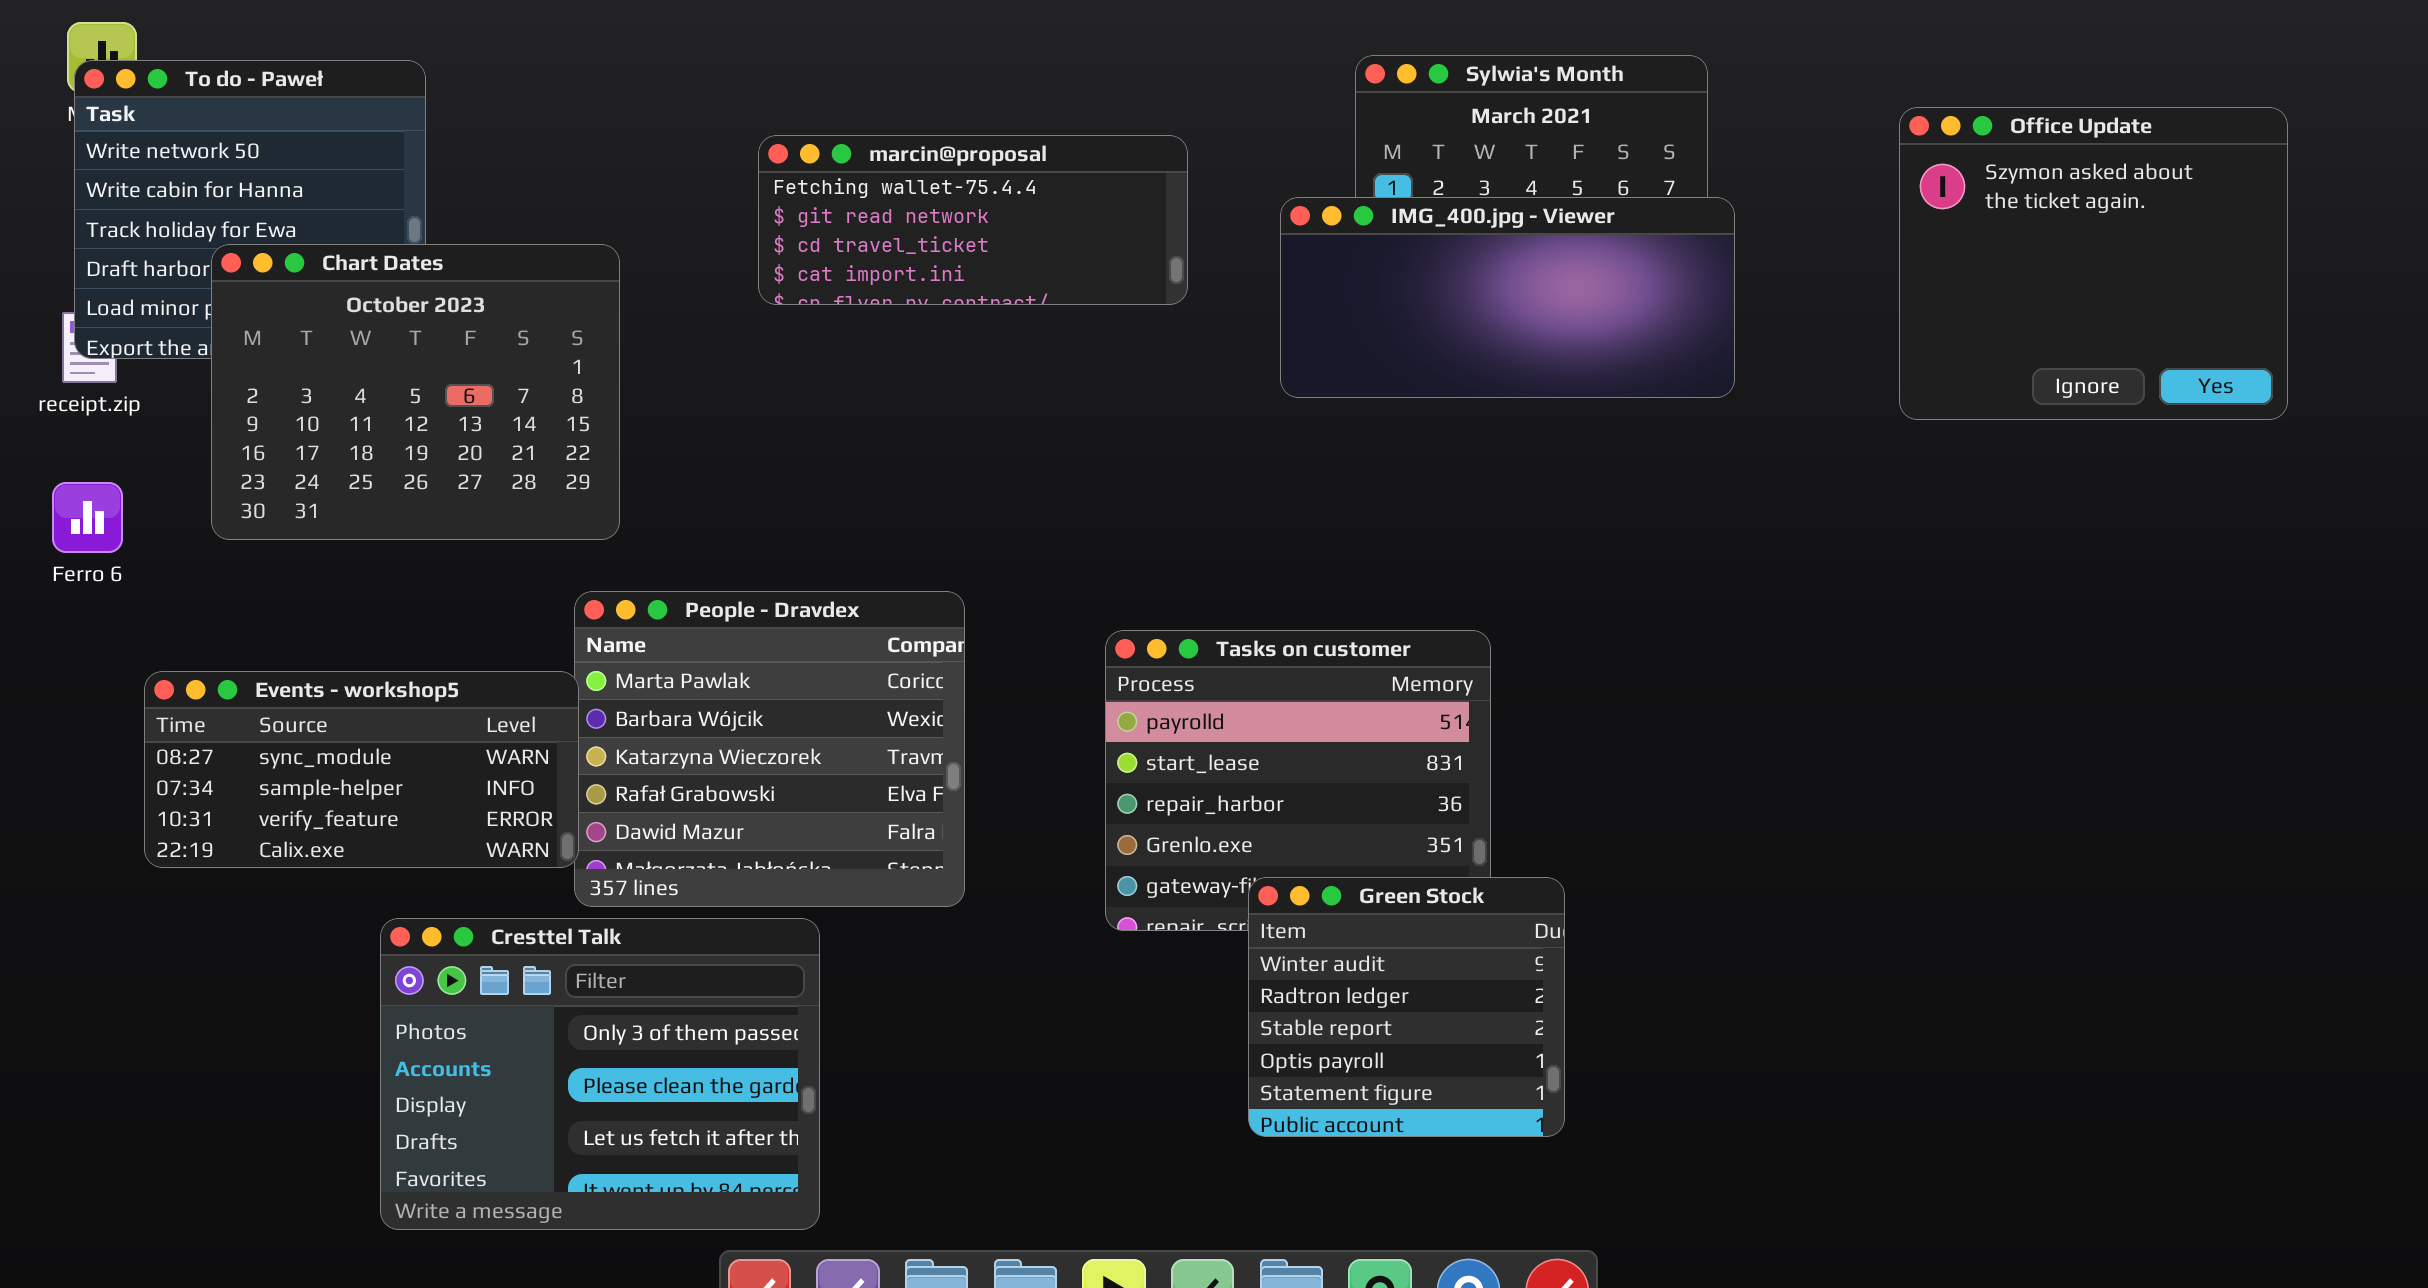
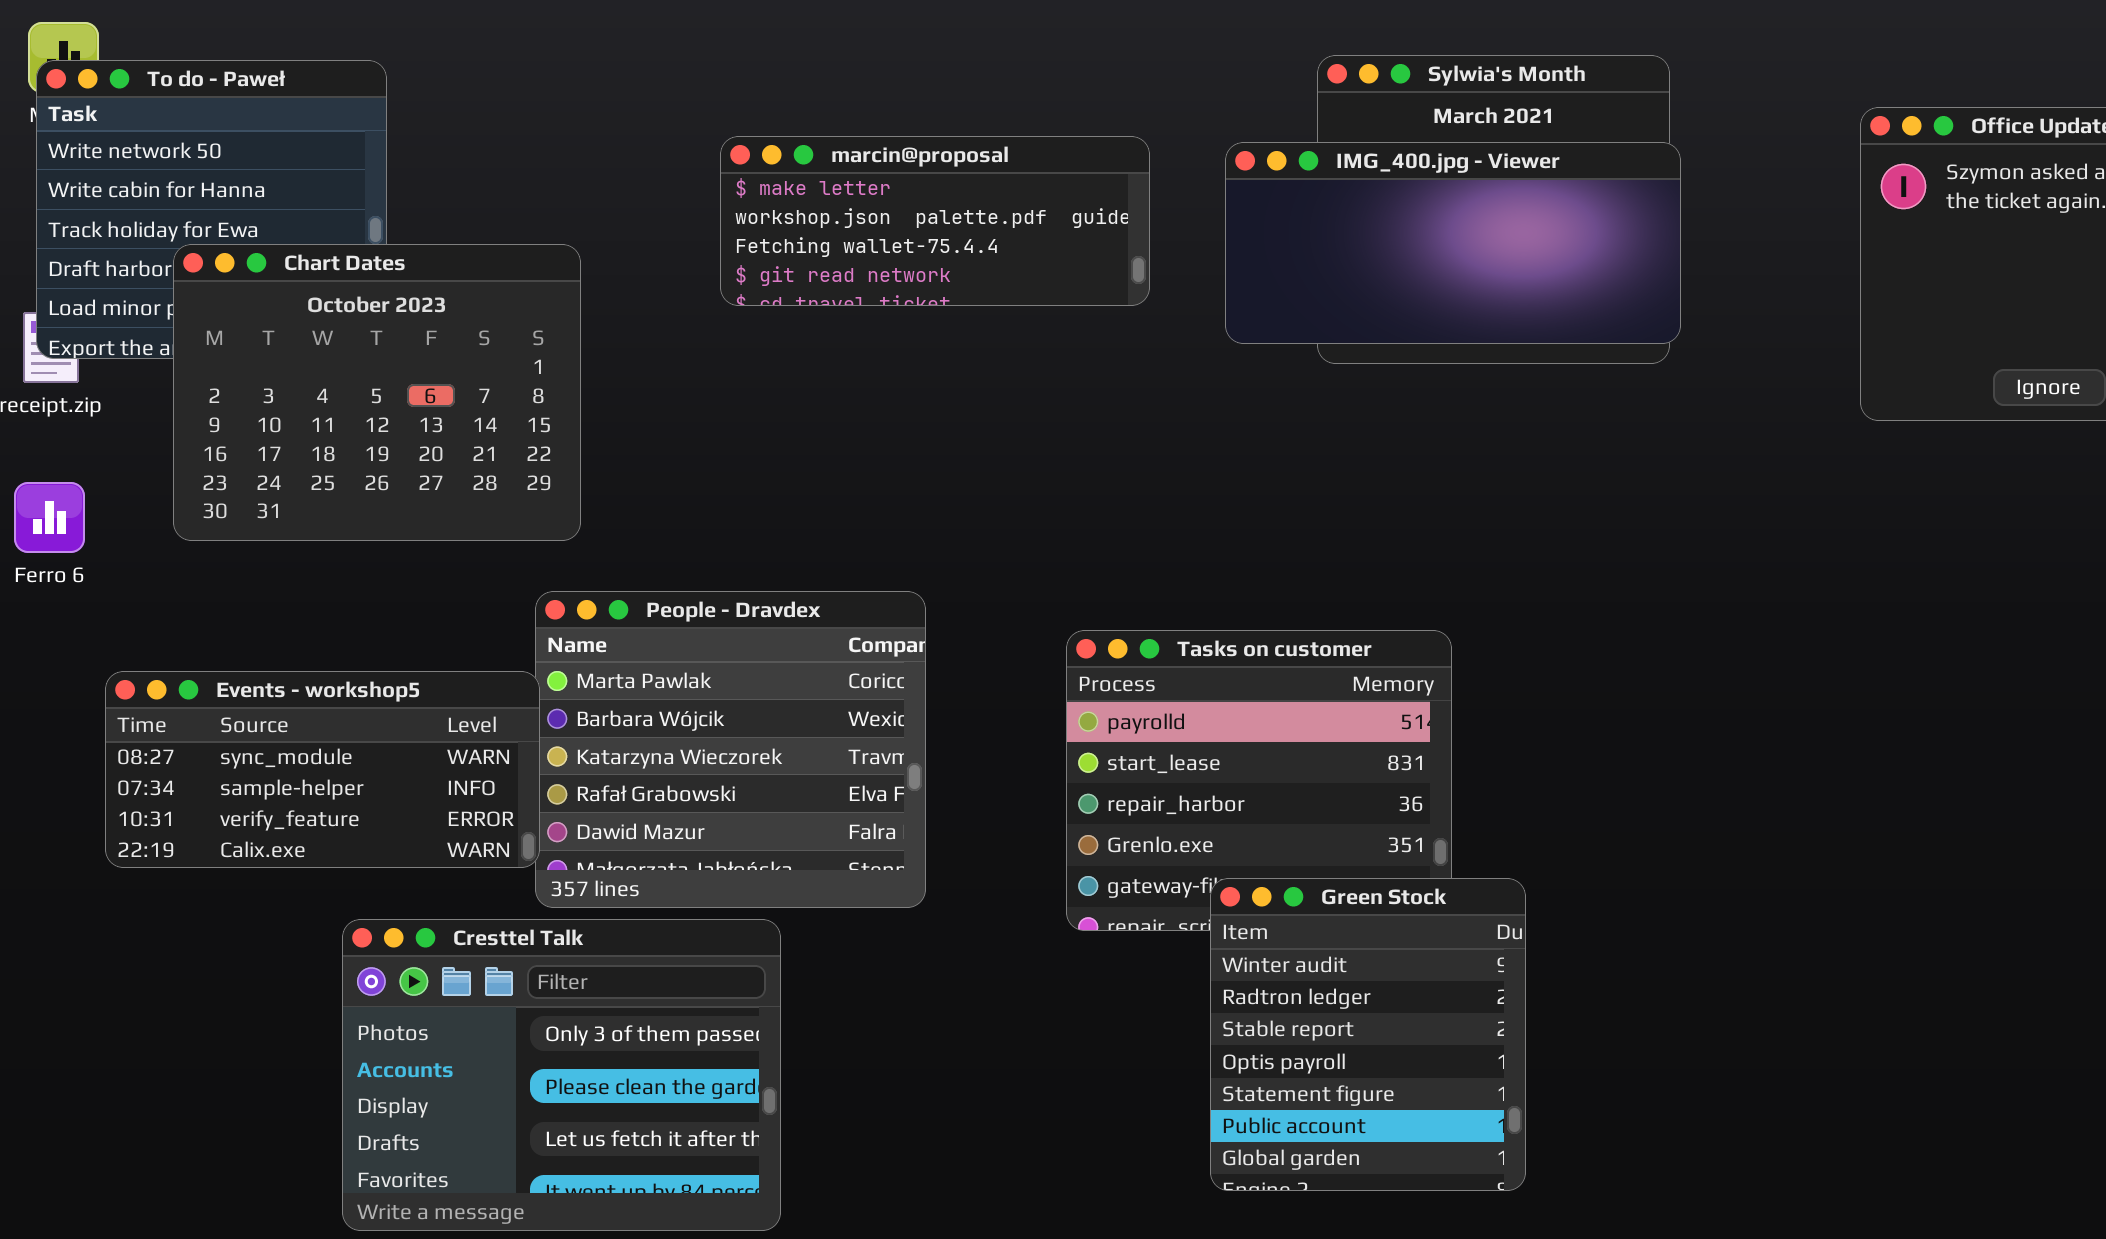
marcin@proposal: [758,135,1188,305] -> [720,136,1150,306], scrolled up 2 rows
IMG_400.jpg - Viewer: [1280,197,1735,398] -> [1225,142,1681,344], moved
Green Stock: [1248,877,1565,1137] -> [1210,878,1526,1191], resized

